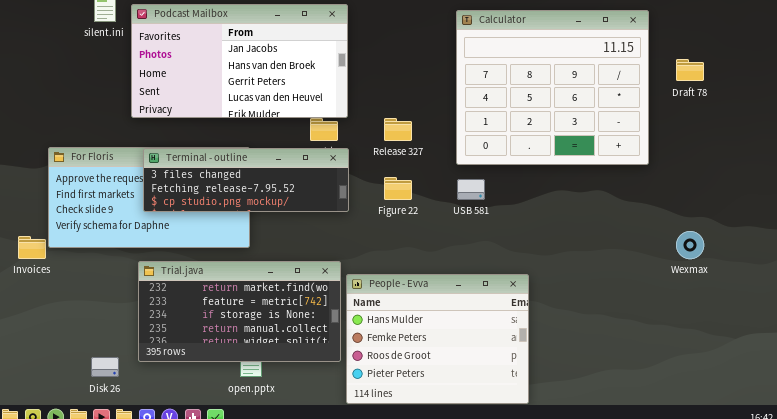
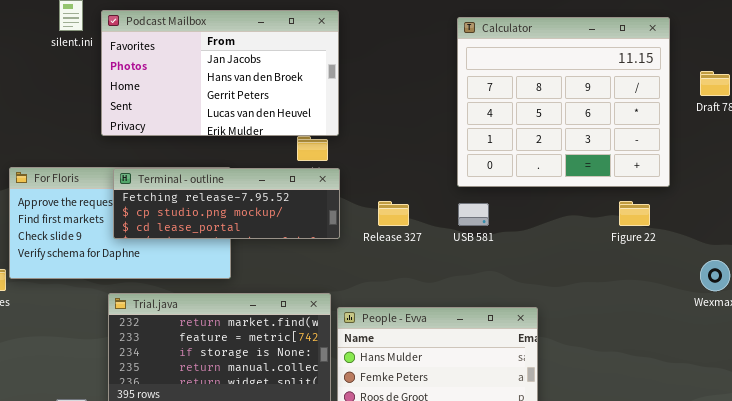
Release 327: [384,118,412,141] -> [378,201,409,226], moved
Terminal - outline: [143,148,349,212] -> [113,168,340,239], scrolled down 1 row
Figure 22: [384,177,412,200] -> [619,201,650,226], moved

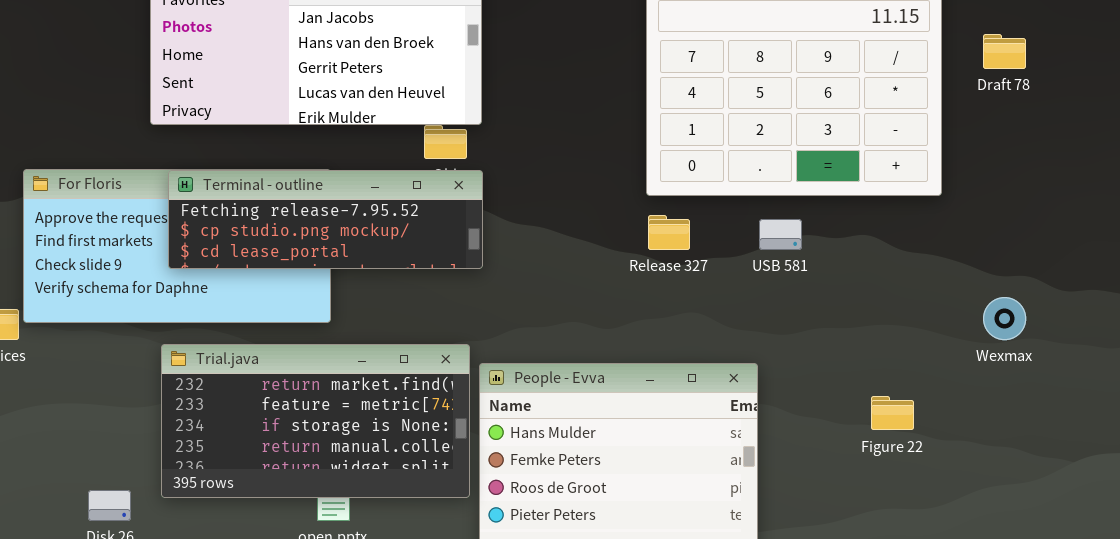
Release 327: [378,201,409,226] -> [648,215,690,250], moved
Figure 22: [619,201,650,226] -> [871,396,914,430], moved
USB 581: [458,203,489,226] -> [759,219,802,250], moved

